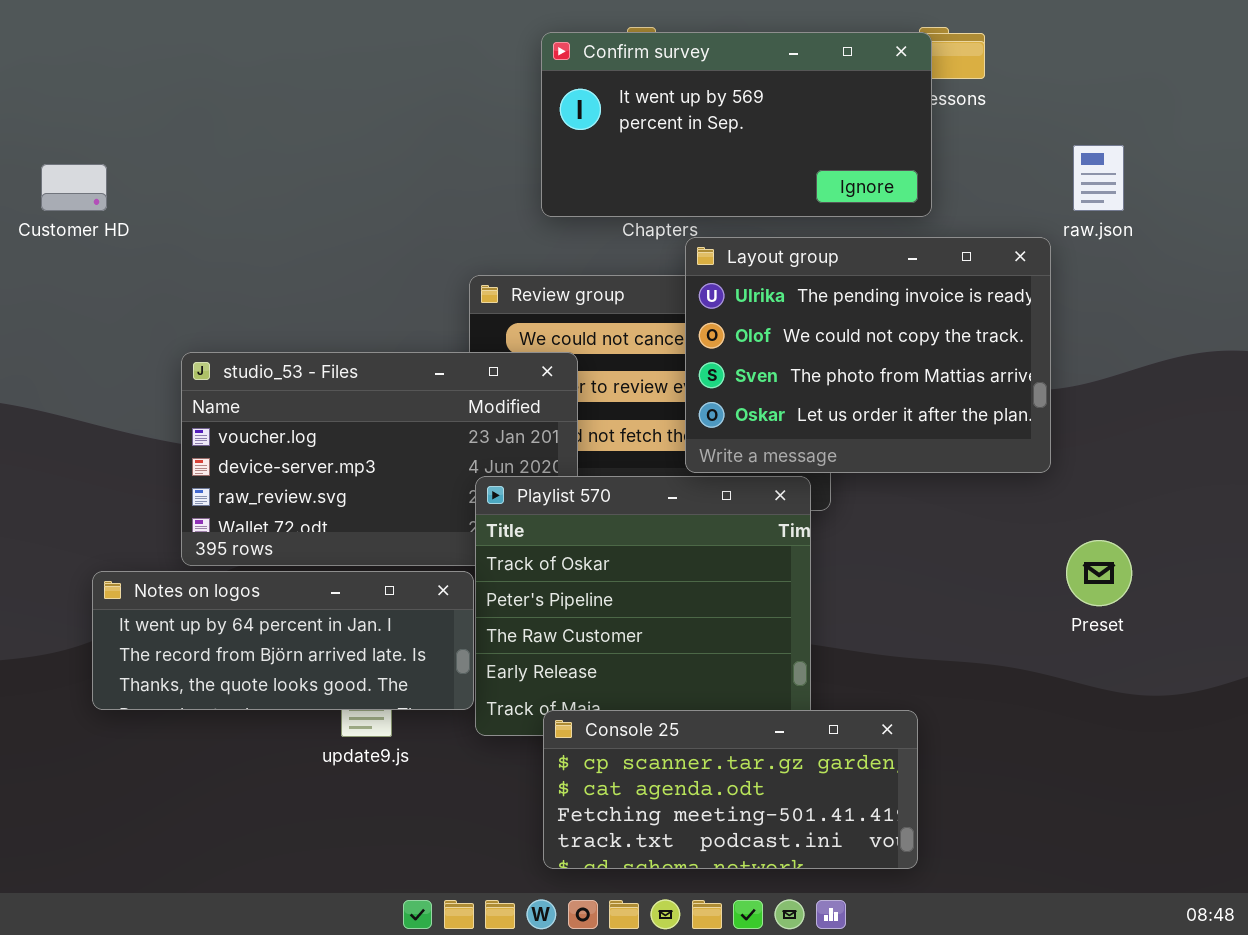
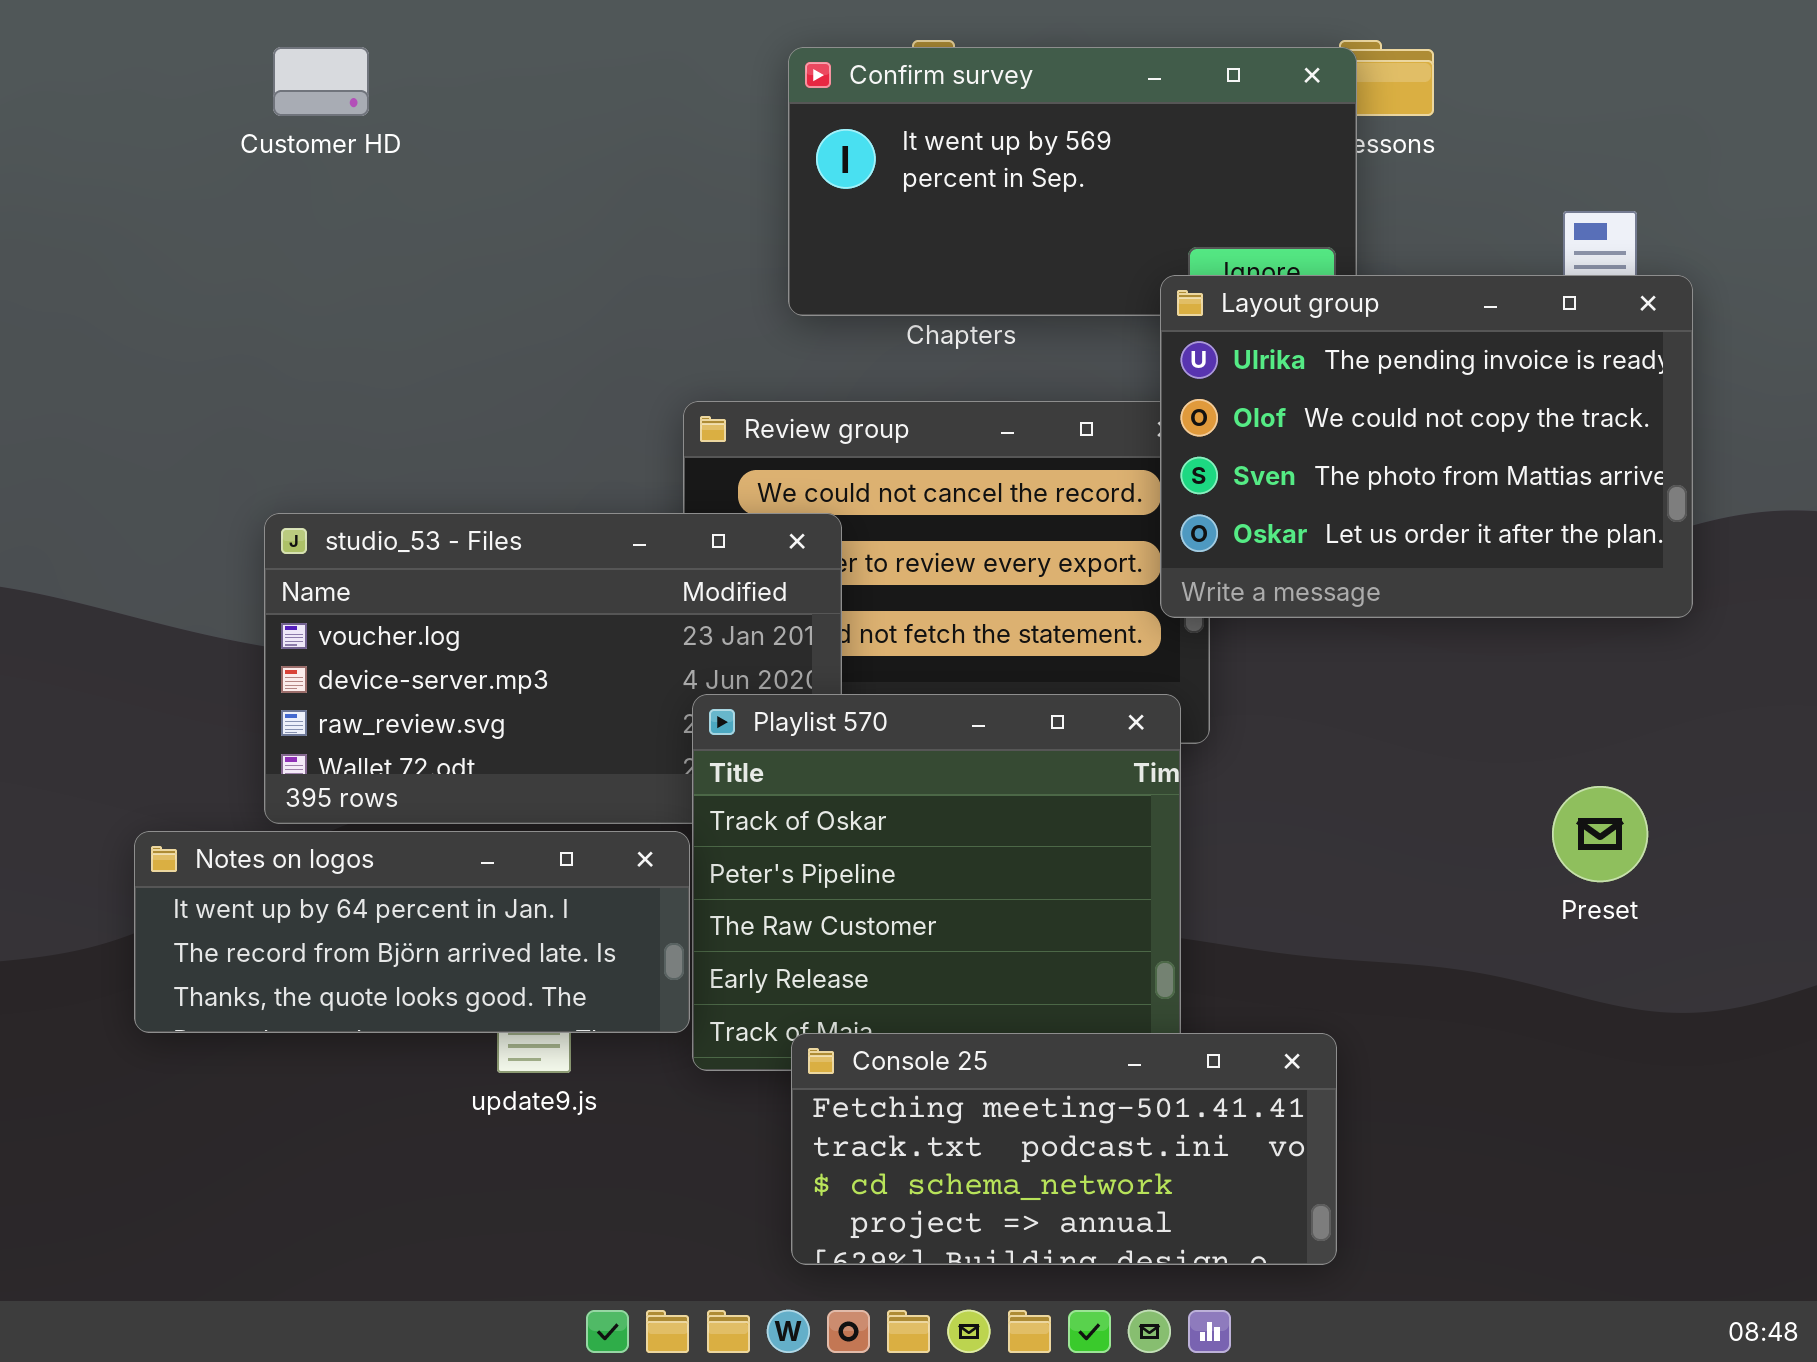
Customer HD: [41,164,107,211] -> [273,47,369,116], moved
Layout group: [685,237,1051,473] -> [1160,275,1693,618], moved
Console 25: [543,710,918,869] -> [791,1033,1337,1265], scrolled down 2 rows

